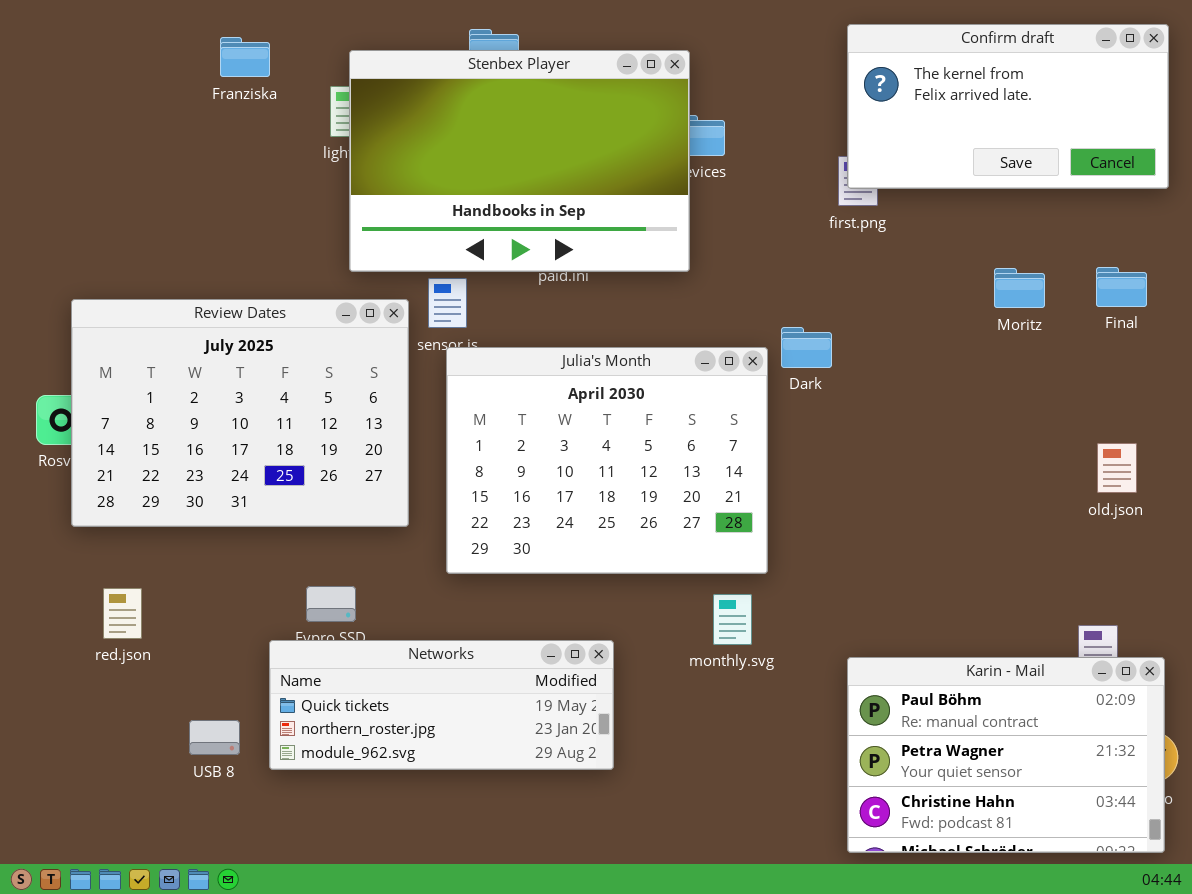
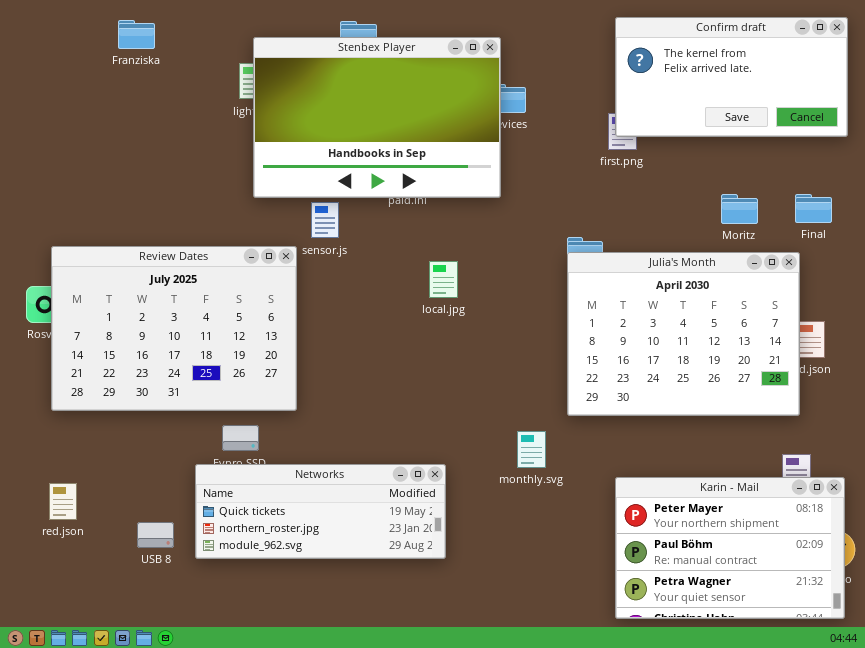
Franziska: [220,37,270,77] -> [118,20,155,49], moved
Review Dates: [71,299,409,527] -> [51,246,297,411], moved
Julia's Month: [446,347,768,574] -> [567,252,800,416], moved
red.json: [103,588,142,639] -> [49,483,77,520], moved
Karin - Mail: [847,657,1165,853] -> [615,477,845,619], scrolled up 1 row

